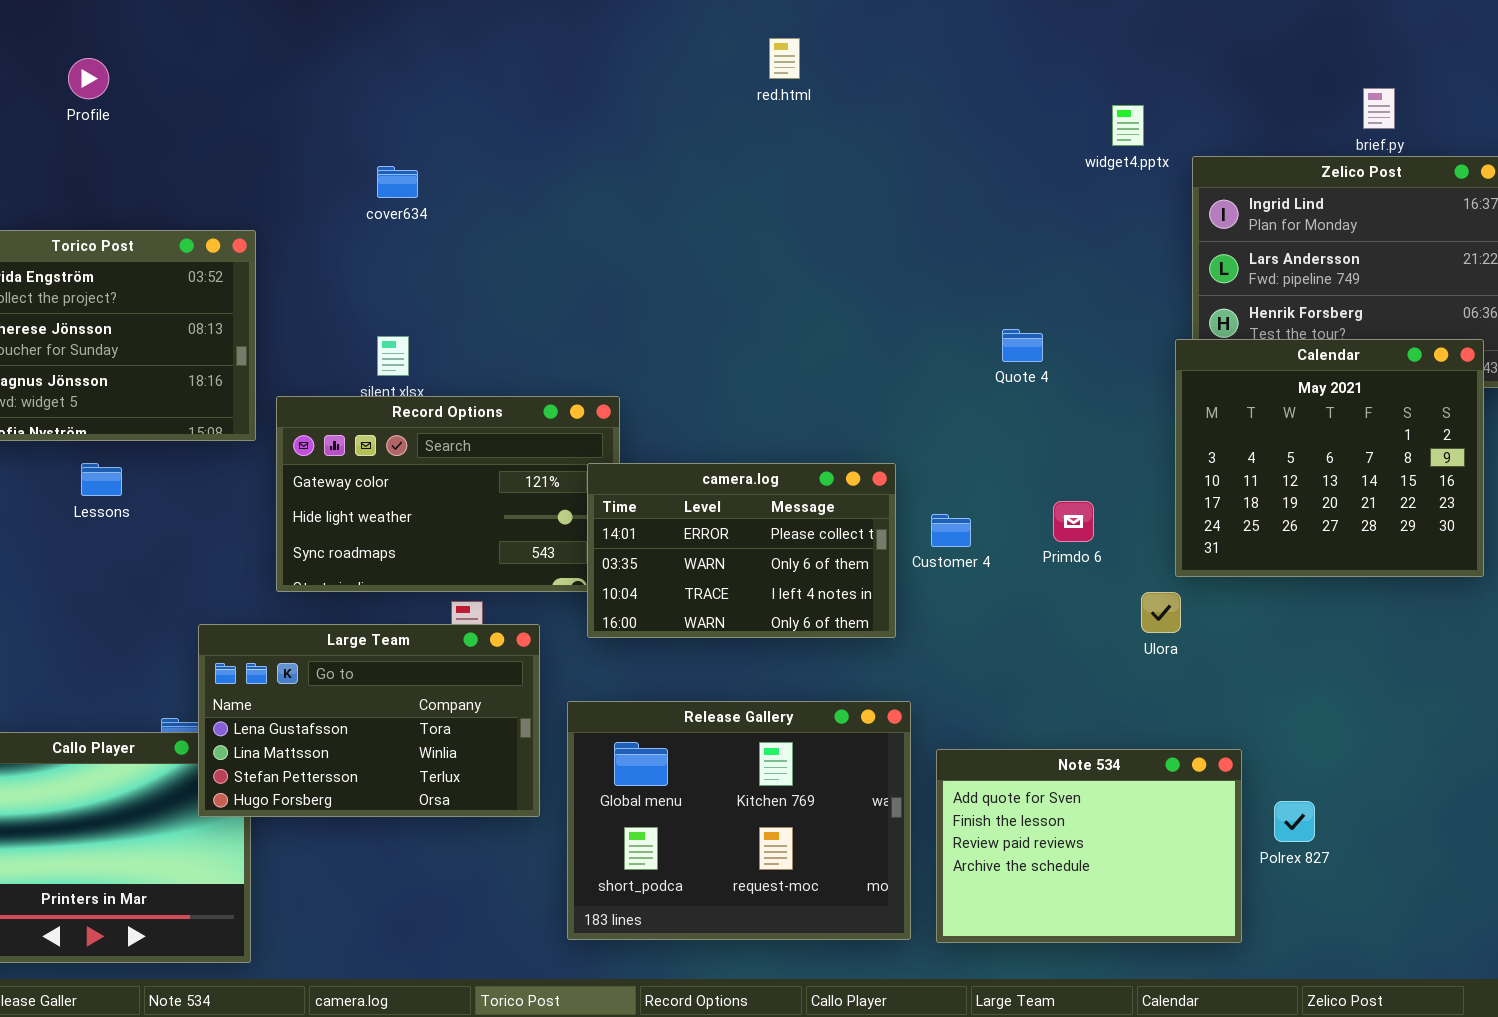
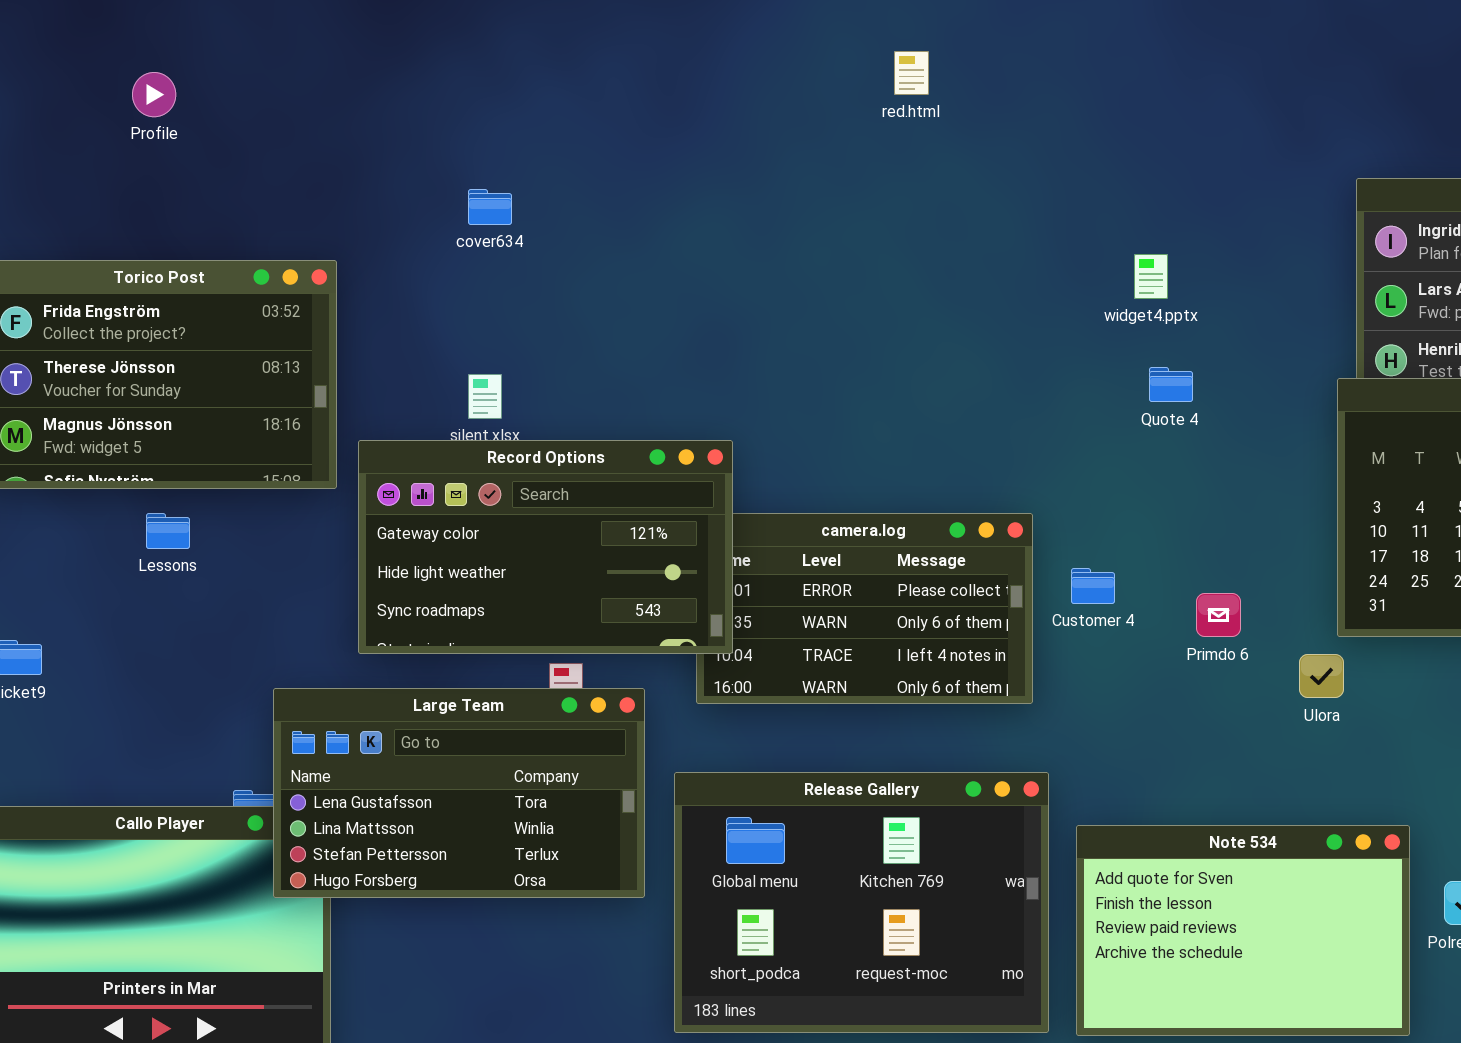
widget4.pptx: [1112,105,1144,146] -> [1134,254,1168,299], moved
Record Options: [276,396,620,592] -> [358,440,733,654], raised
Primdo 6: [1053,501,1094,542] -> [1196,593,1241,637], moved

